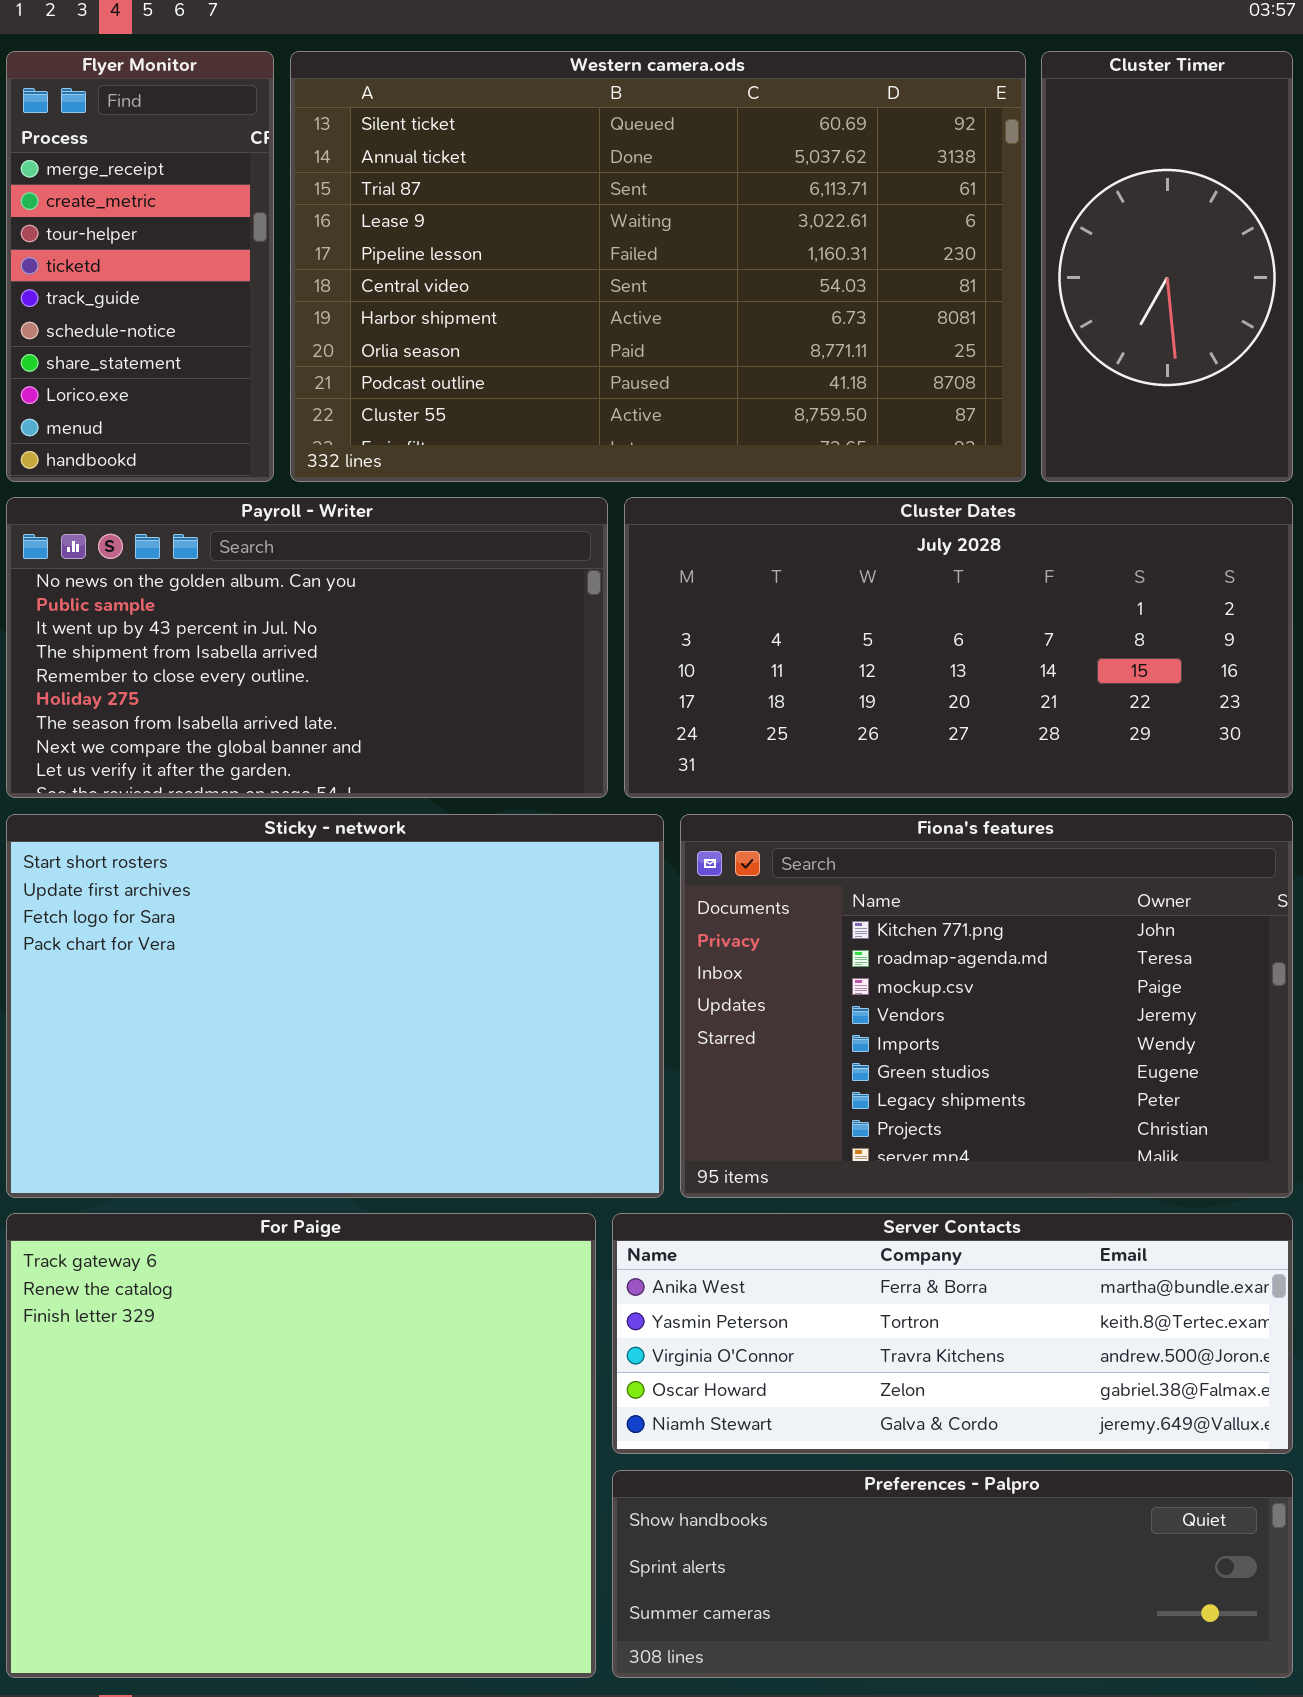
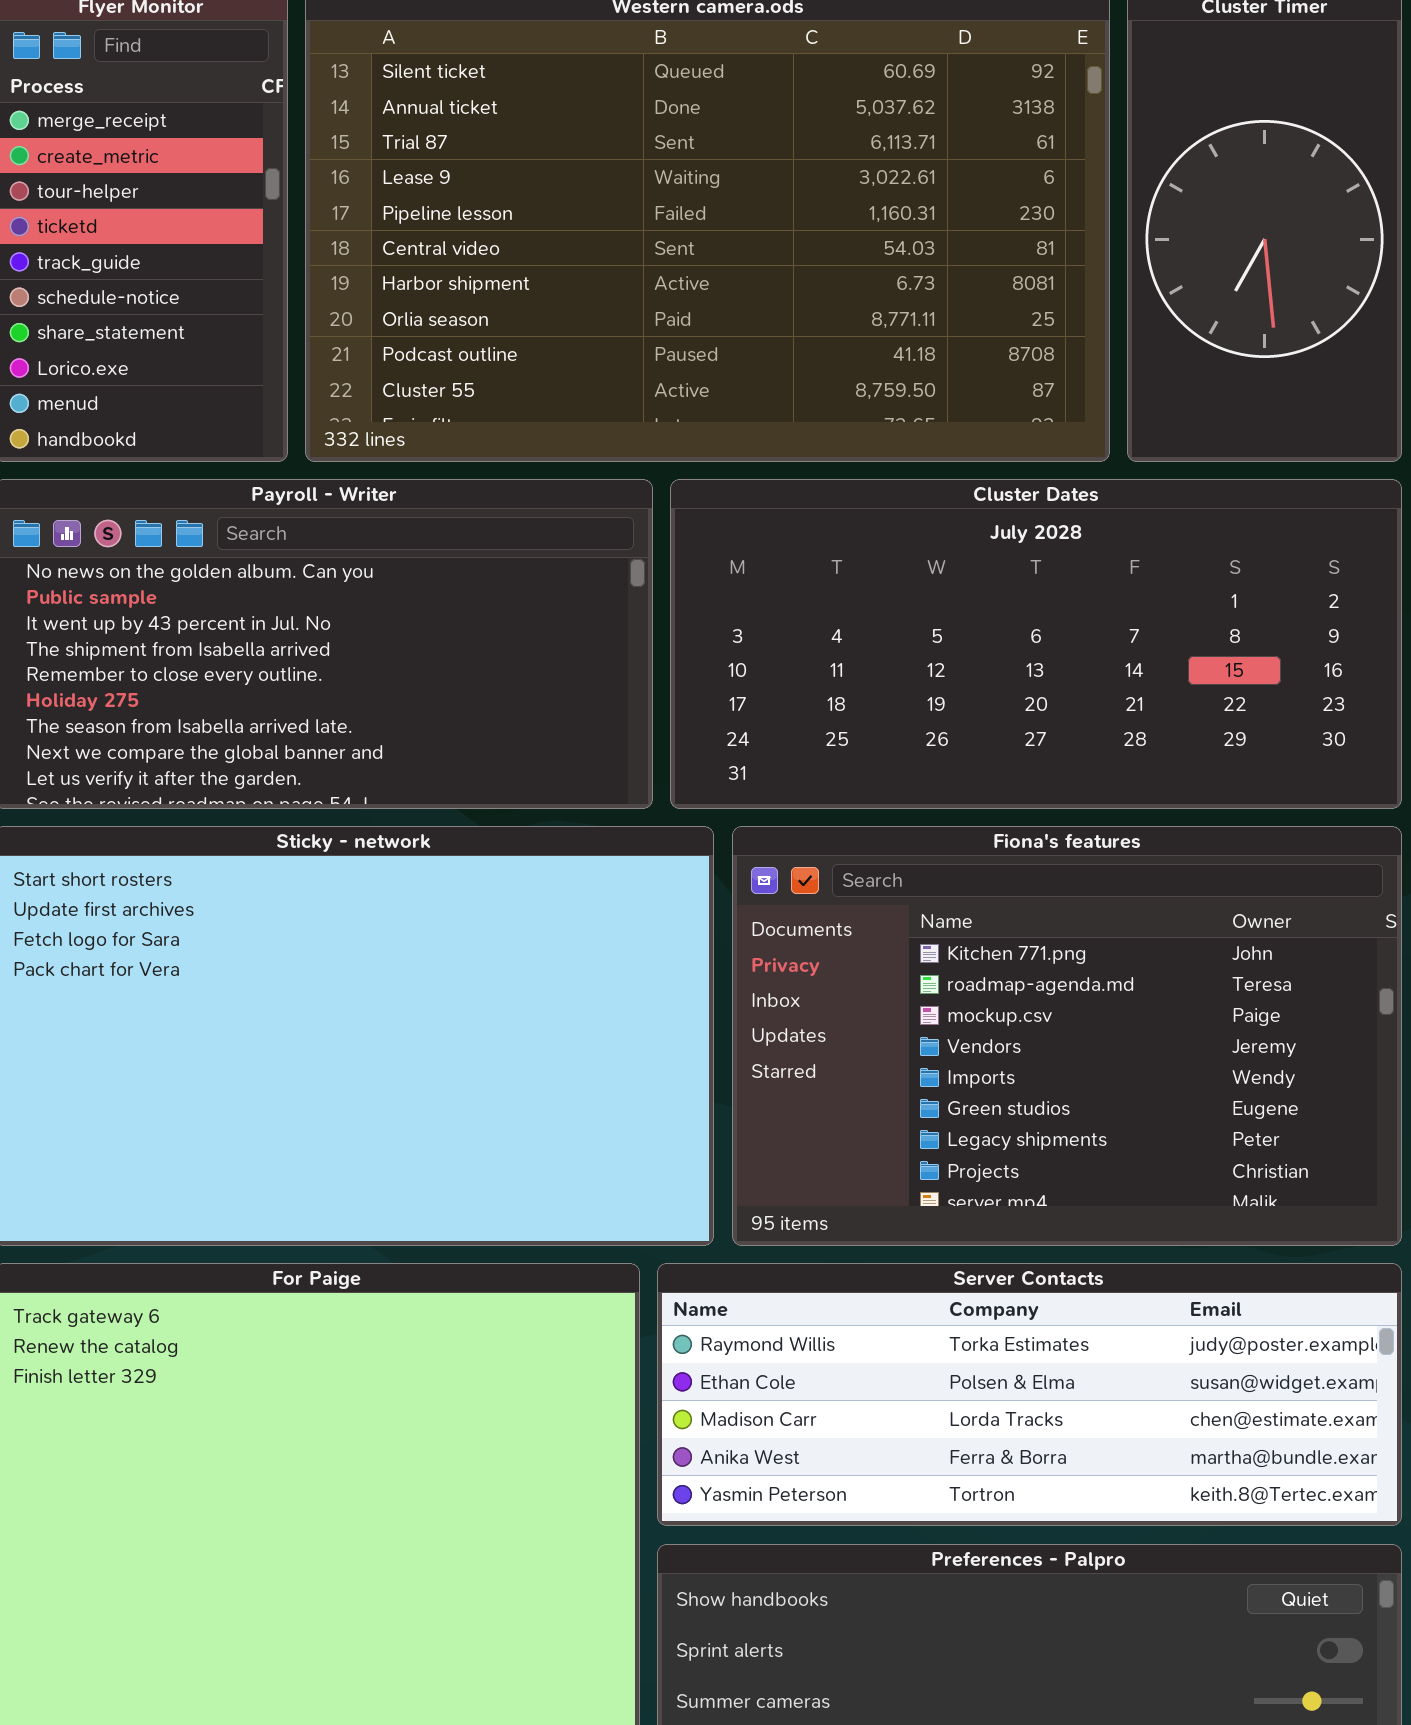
Server Contacts: [612,1213,1293,1454] -> [657,1263,1402,1526], scrolled up 3 rows

